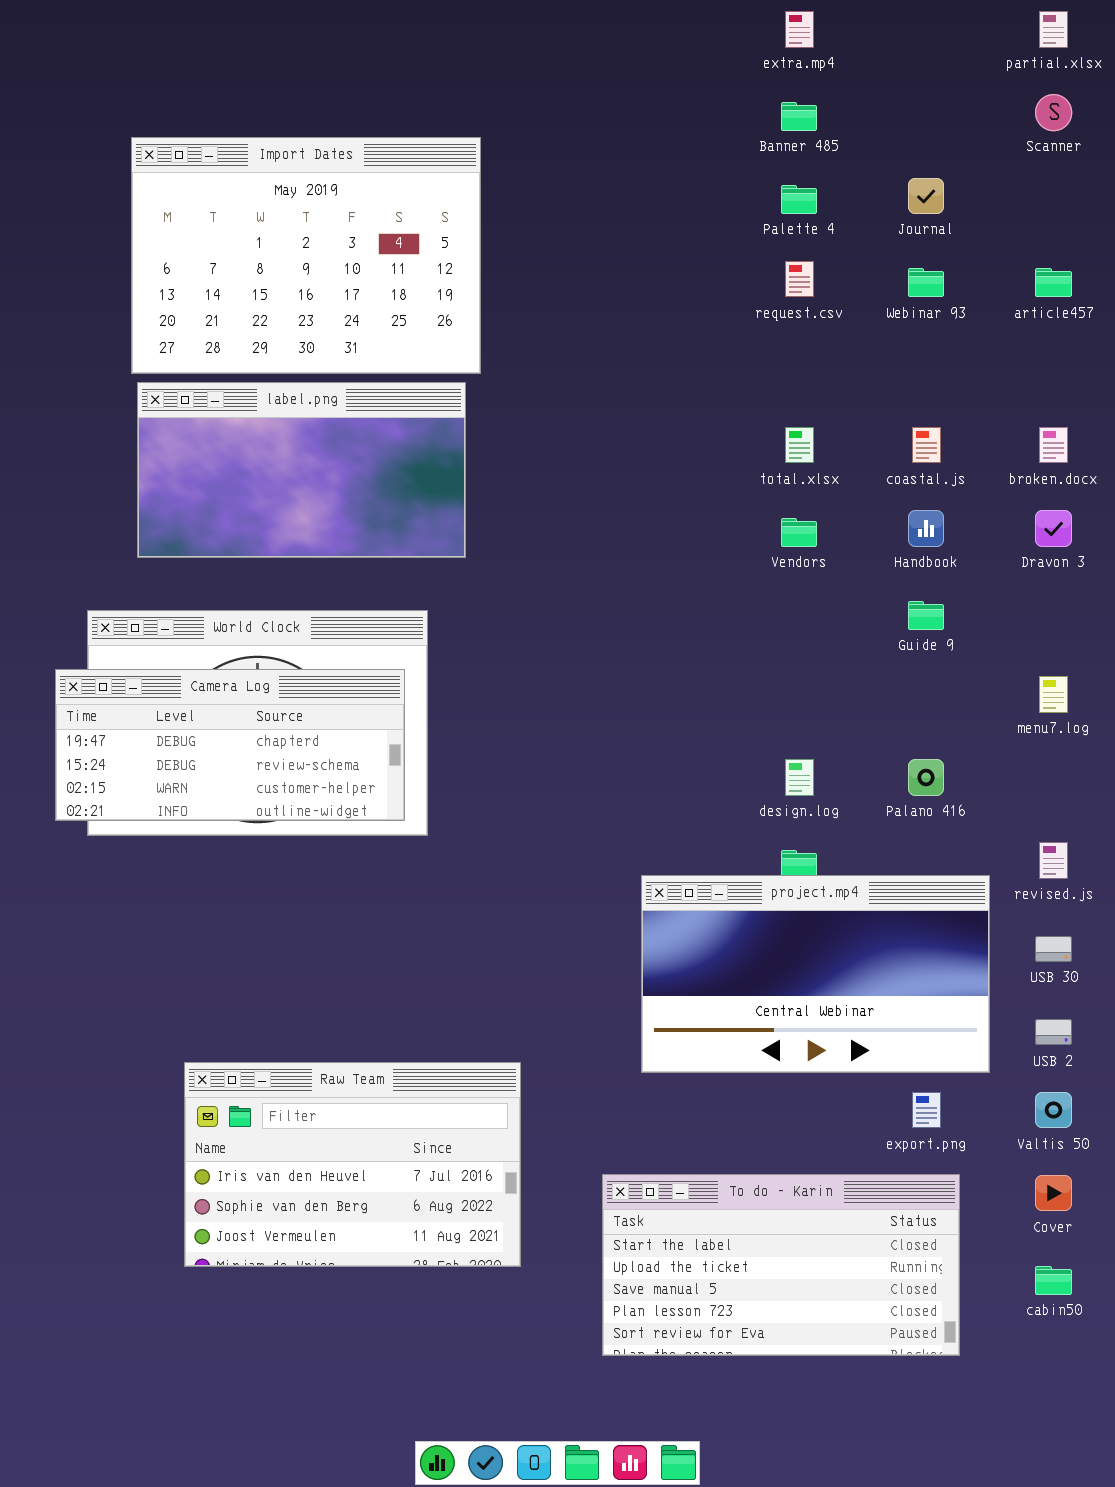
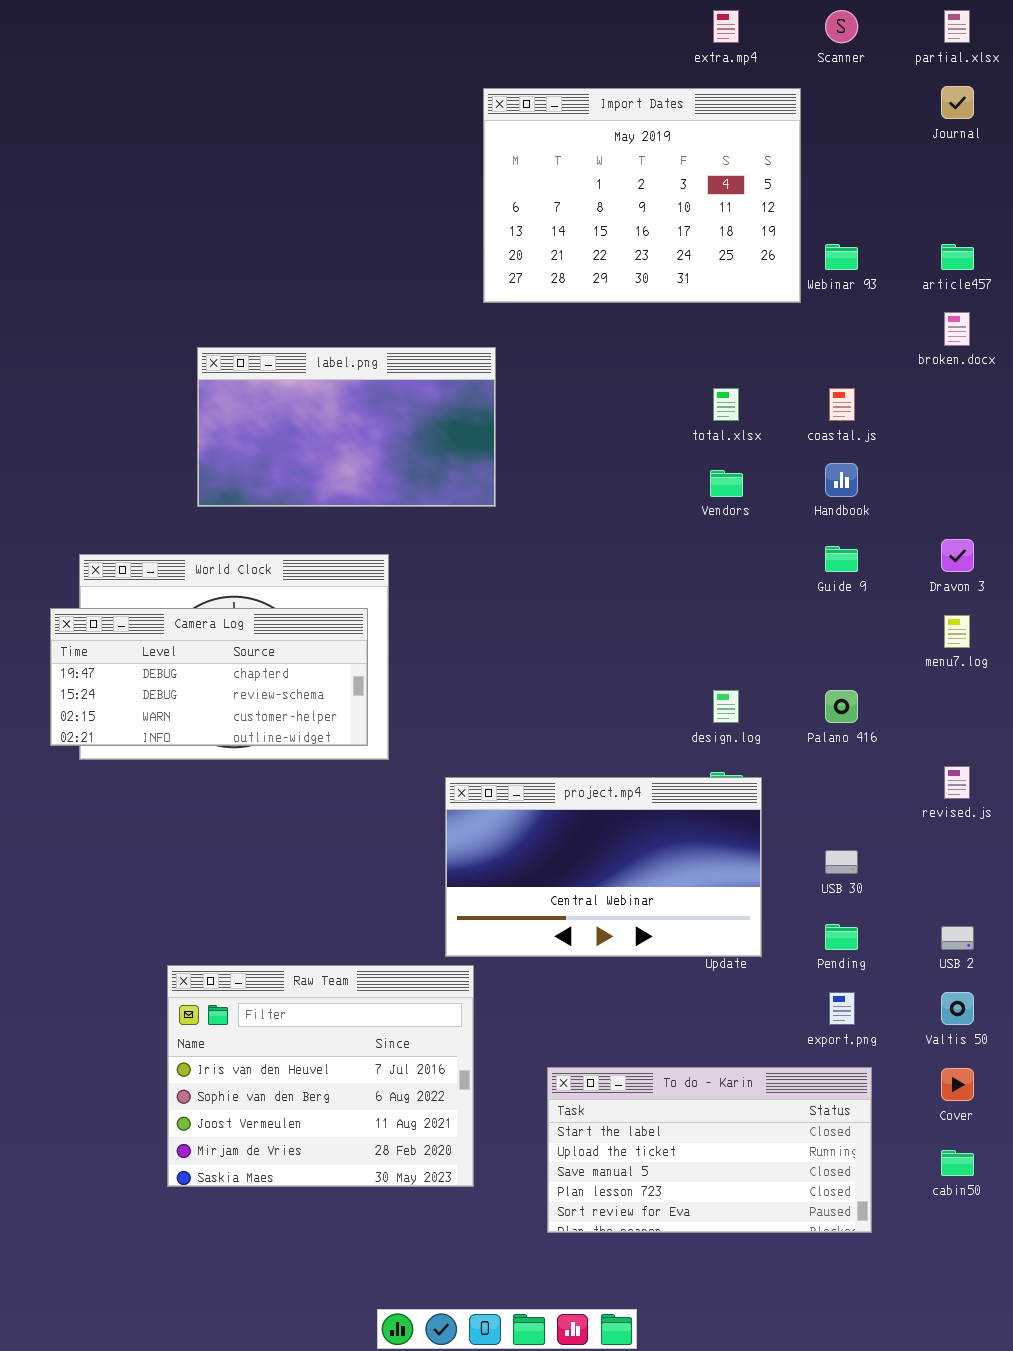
Scanner: [1035,94,1072,131] -> [825,10,858,43], moved
Import Dates: [131,137,481,374] -> [483,88,801,303], moved
Journal: [908,178,944,214] -> [941,86,974,119], moved
label.png: [137,382,466,558] -> [197,347,496,507], moved
broken.docx: [1039,427,1068,463] -> [944,312,970,346], moved
Dravon 3: [1035,510,1072,547] -> [941,539,974,572], moved
project.mp4: [641,875,990,1073] -> [445,777,762,957], moved
USB 30: [1035,936,1072,962] -> [825,850,858,874], moved
Raw Team: [184,1062,521,1267] -> [167,965,474,1187], resized

